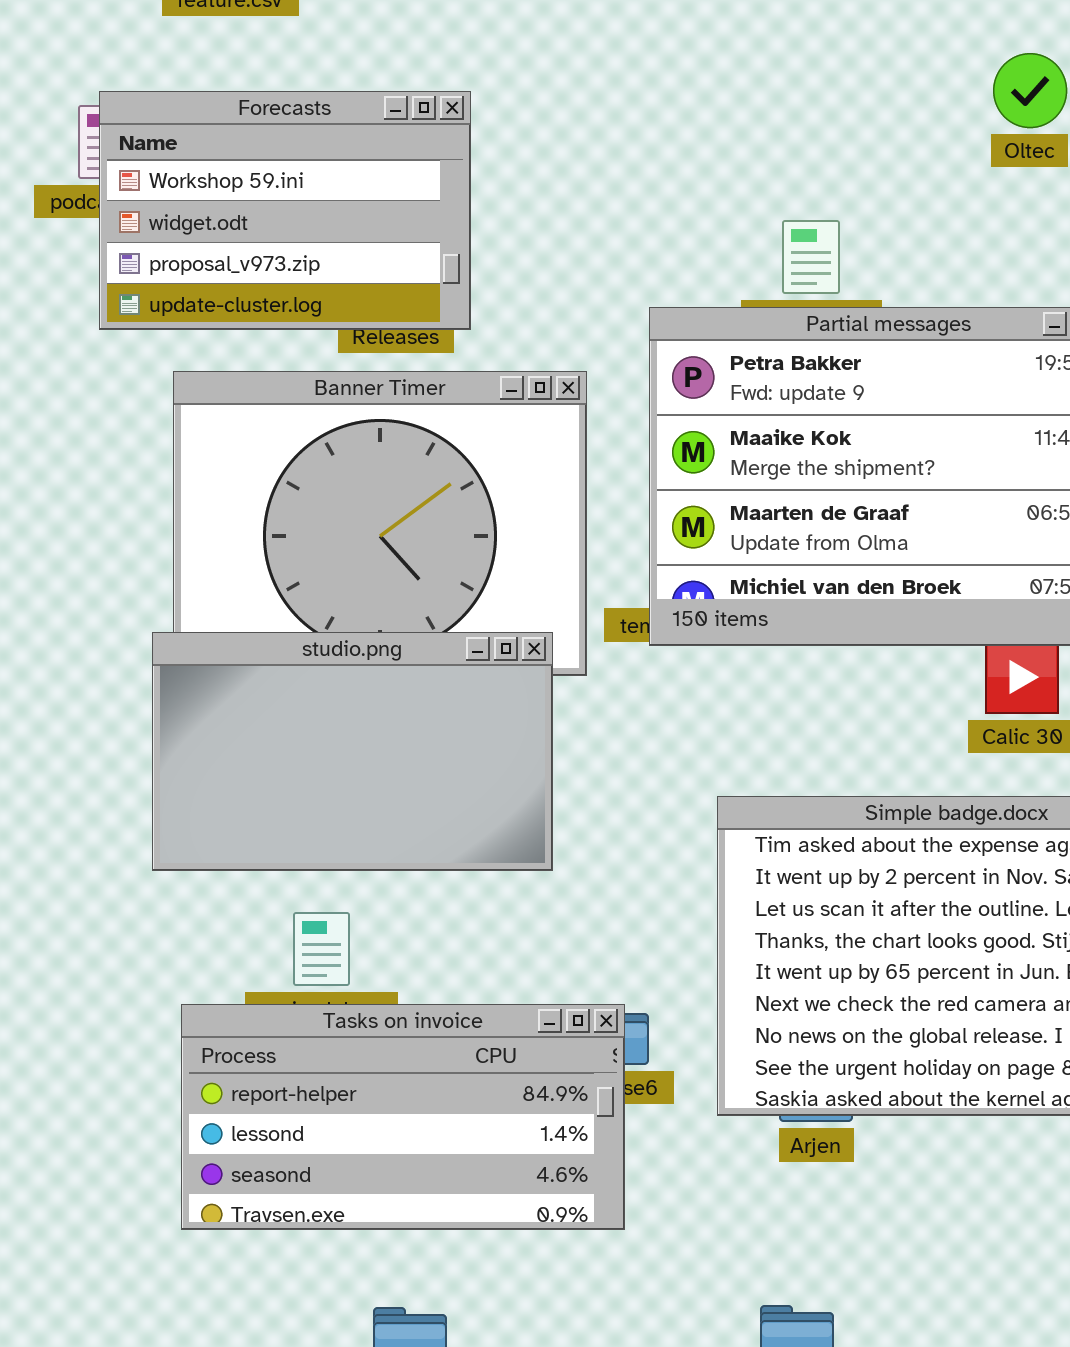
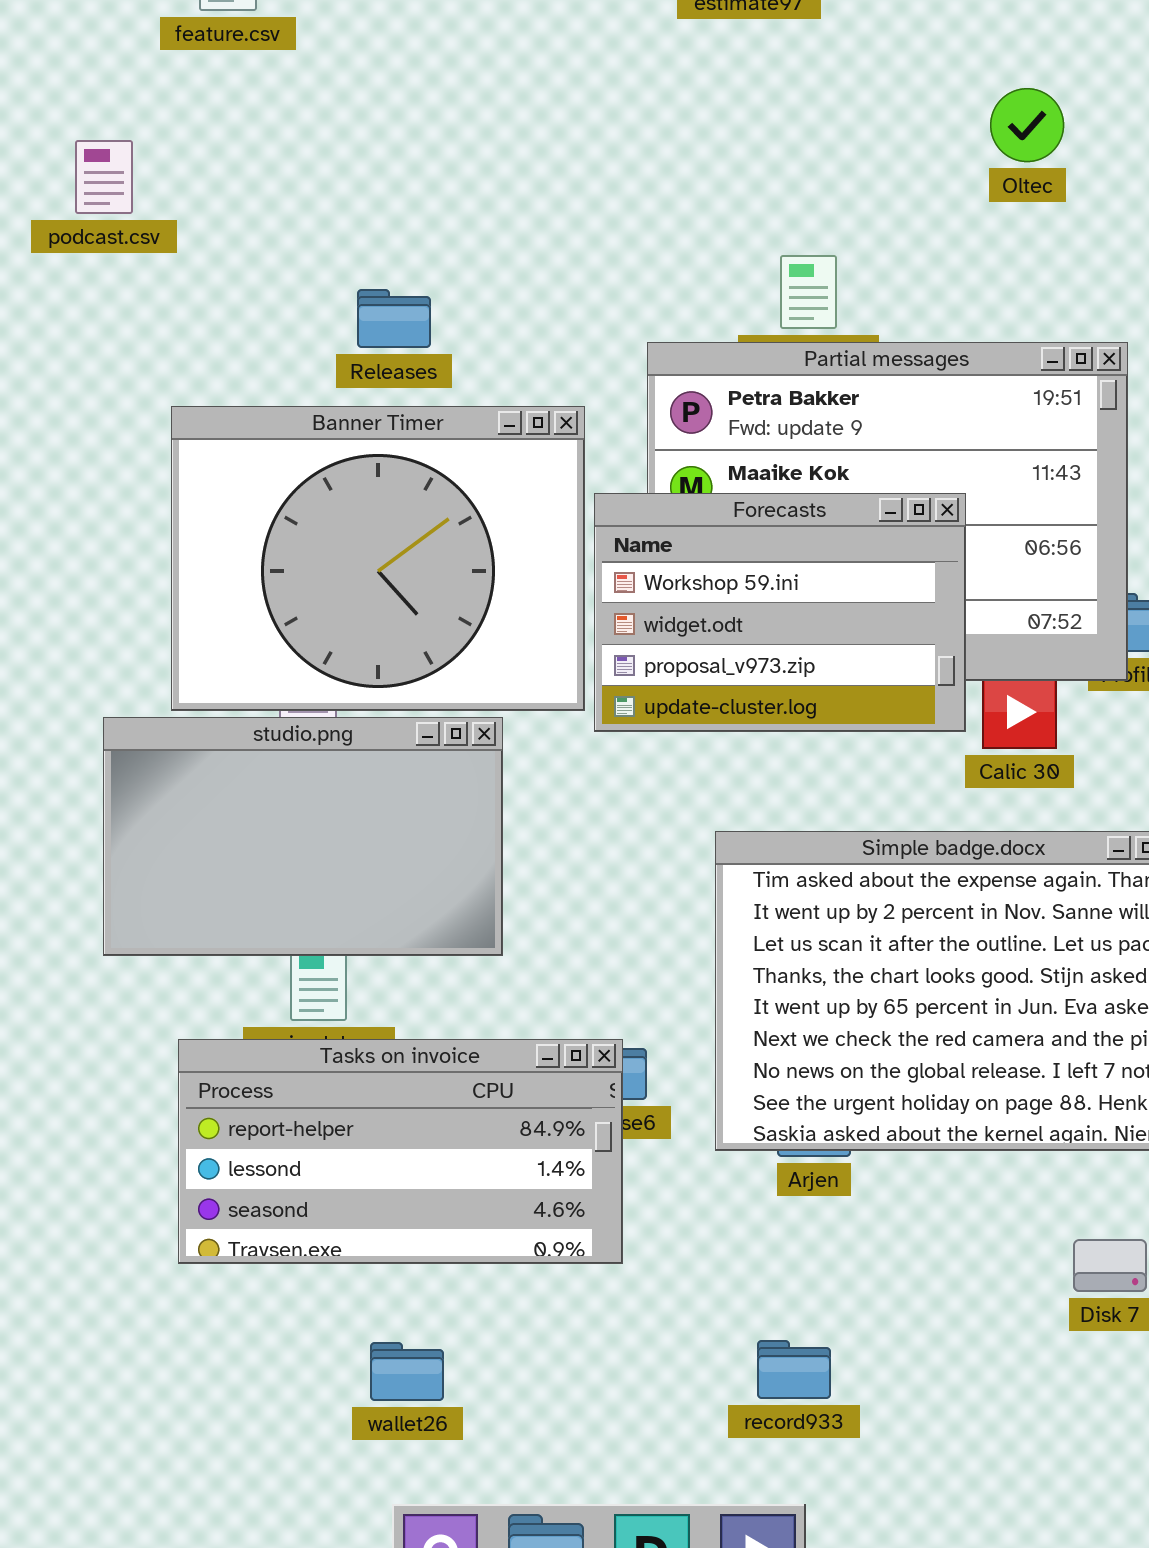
Forecasts: [99,91,471,330] -> [594,493,966,732], moved
studio.png: [152,632,553,871] -> [103,717,503,956], moved

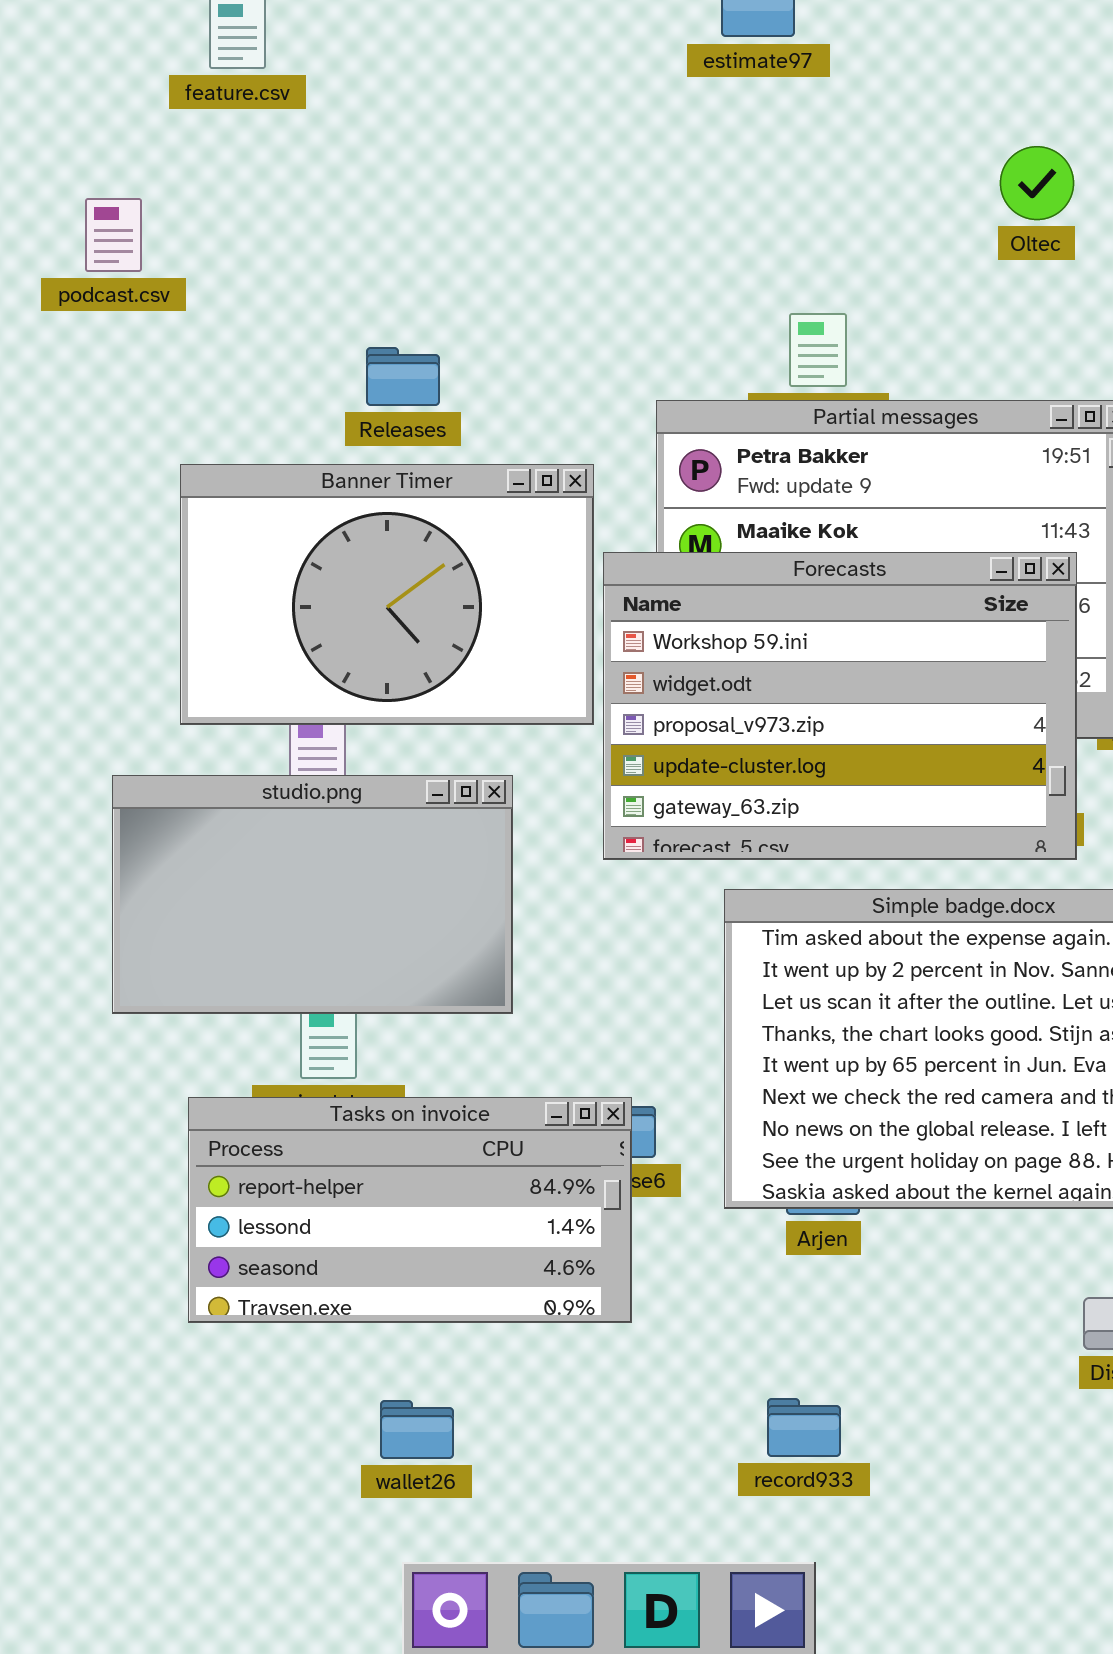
Banner Timer: [171,406,585,711] -> [180,464,594,725], resized
Forecasts: [594,493,966,732] -> [603,552,1077,860], resized

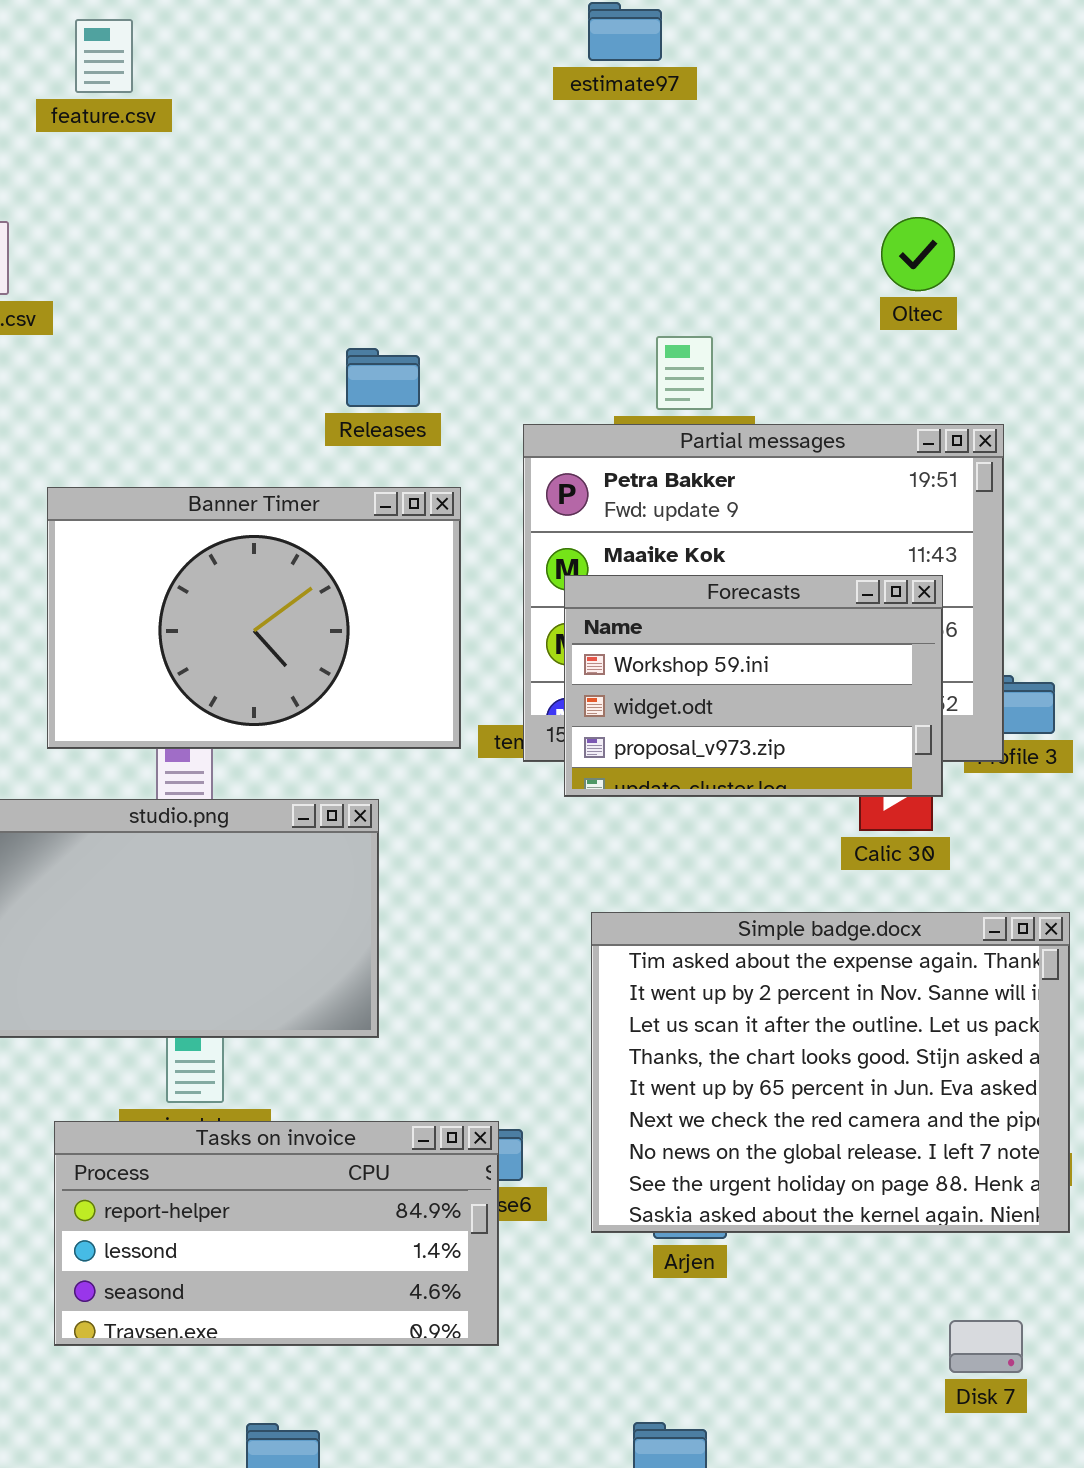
Oltec: [1000,146,1074,220] -> [881,217,955,291], moved
Releases: [366,347,440,406] -> [346,348,420,407], moved
Forecasts: [603,552,1077,860] -> [564,575,943,797], resized

